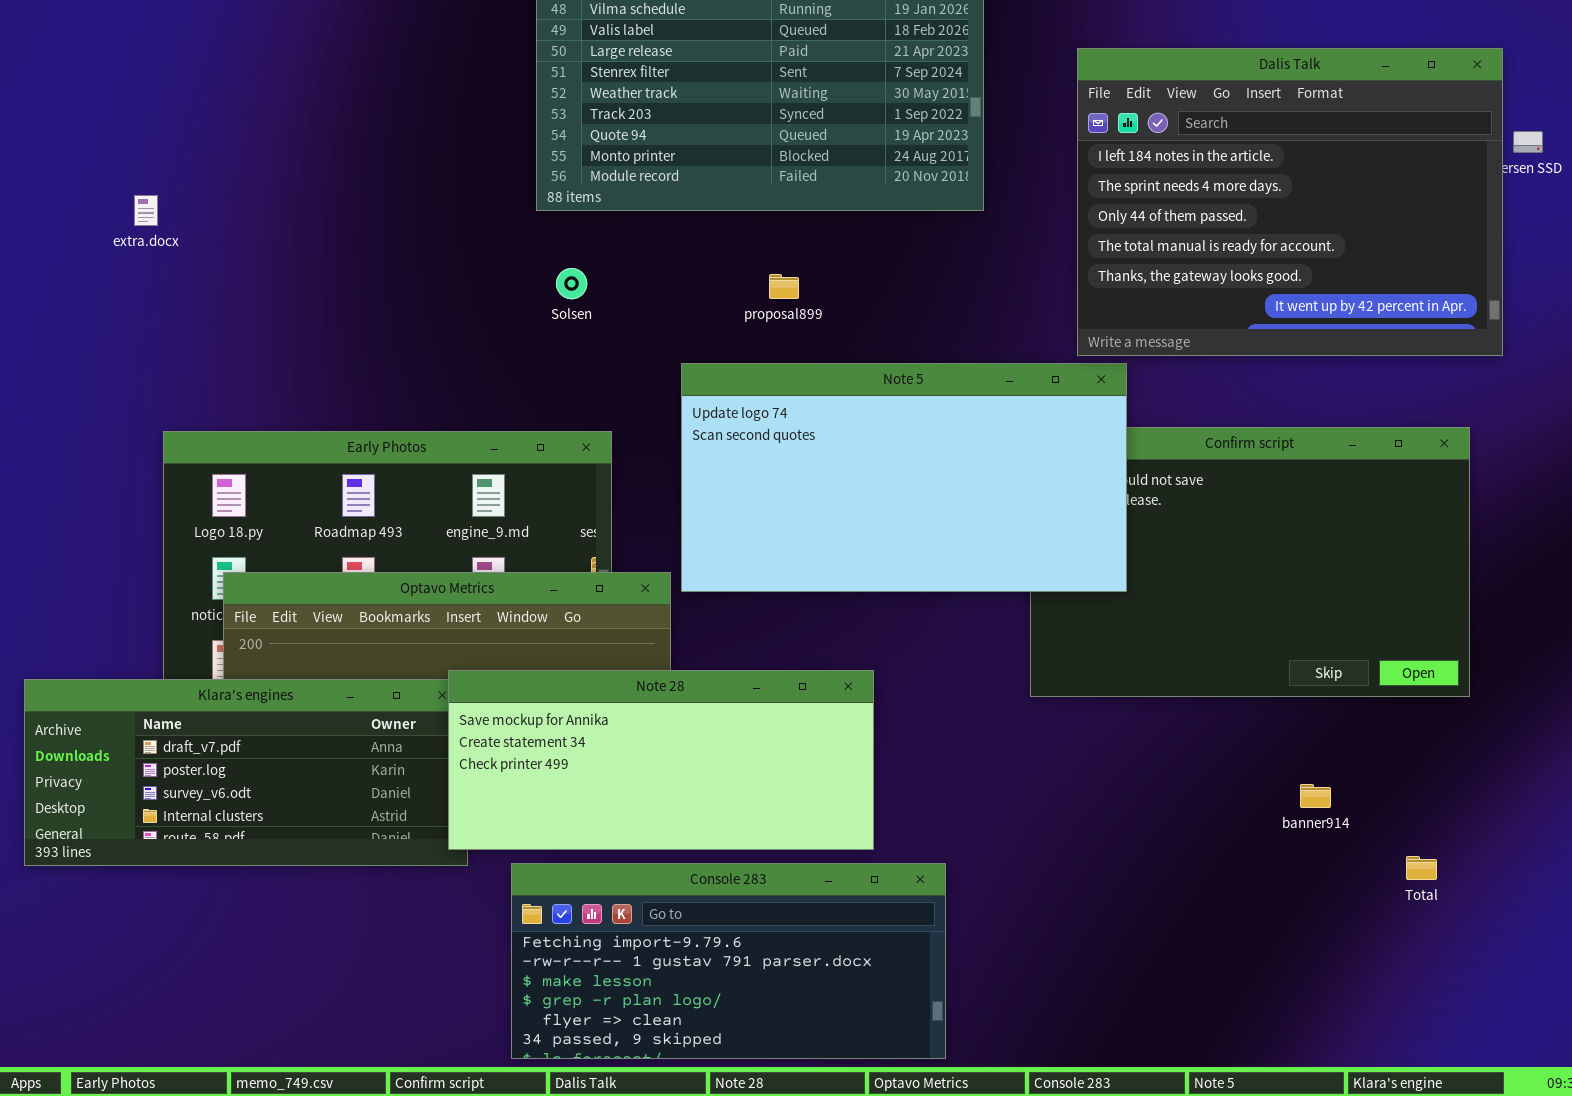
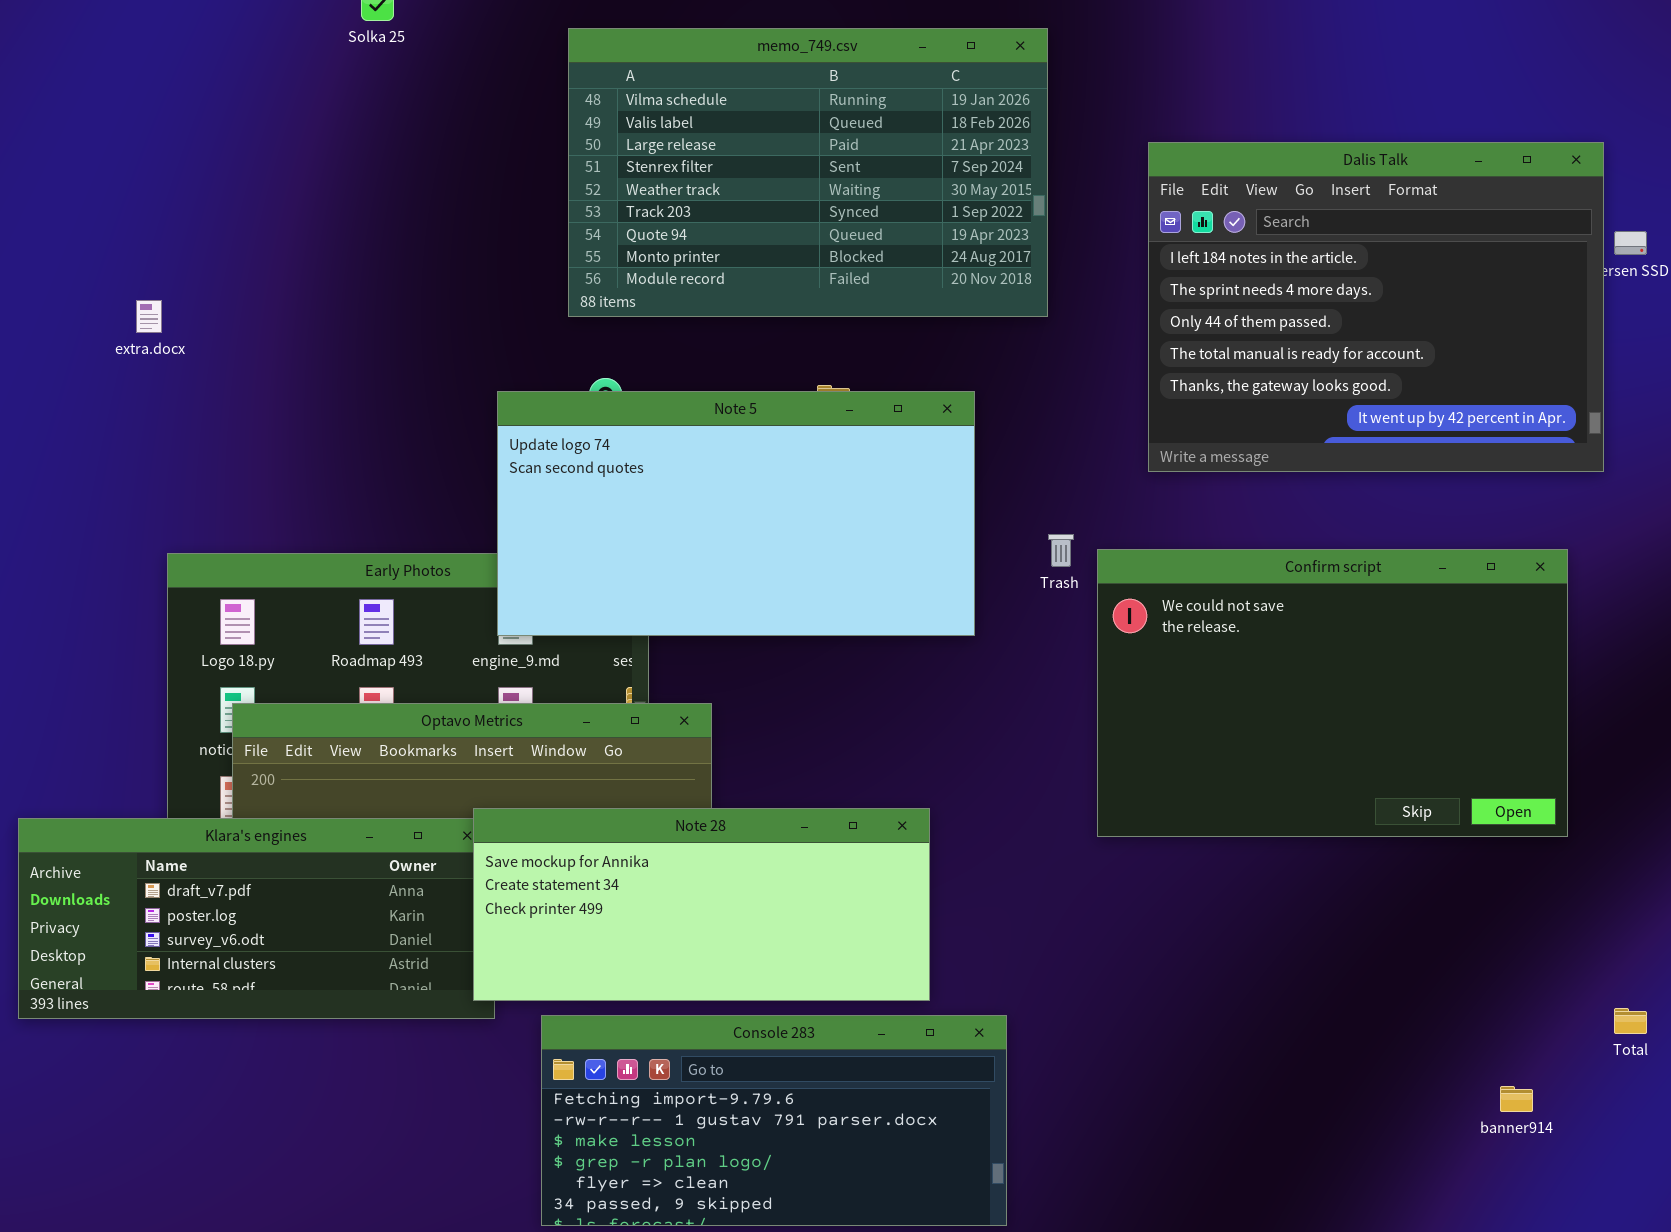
Note 5: [681,363,1127,592] -> [497,391,975,636], moved
banner914: [1300,784,1331,808] -> [1500,1086,1533,1112], moved
Total: [1406,856,1437,880] -> [1614,1008,1647,1034], moved

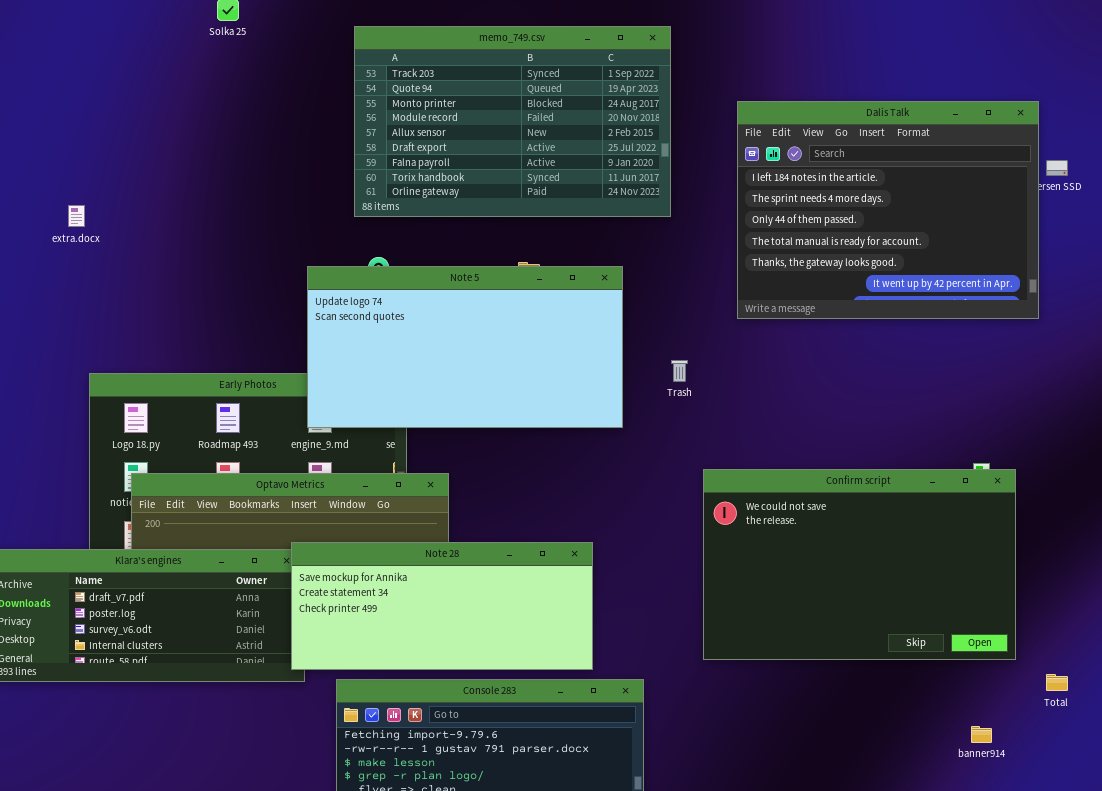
memo_749.csv: [568,28,1048,317] -> [354,26,671,217], scrolled down 5 rows
Confirm script: [1097,549,1568,837] -> [703,469,1016,660], moved

